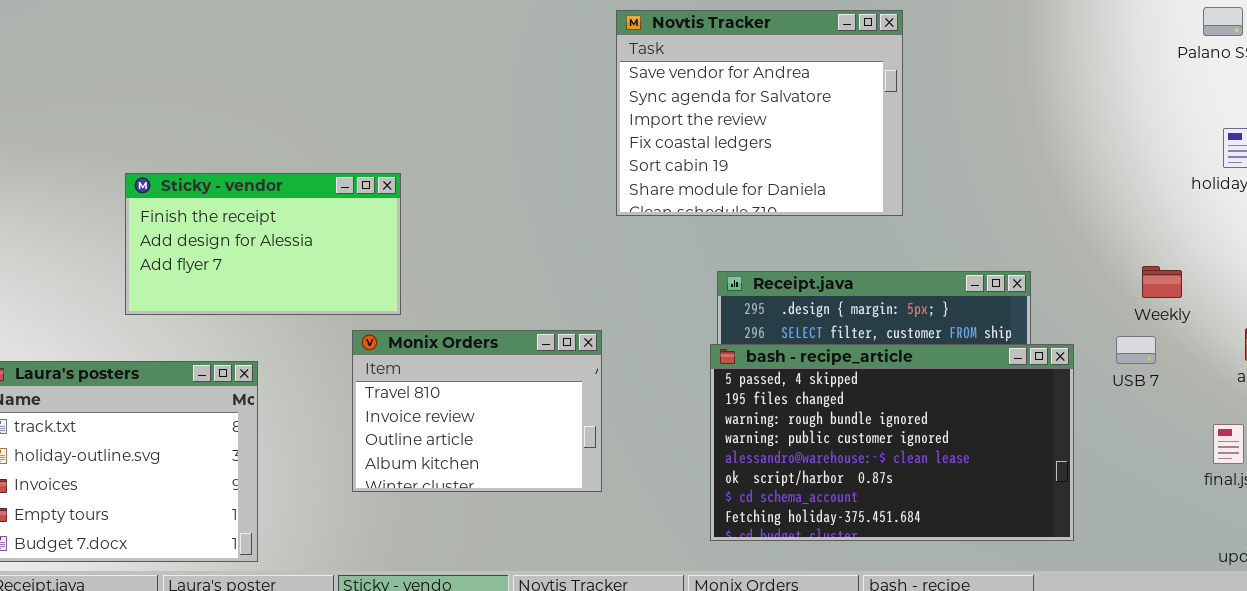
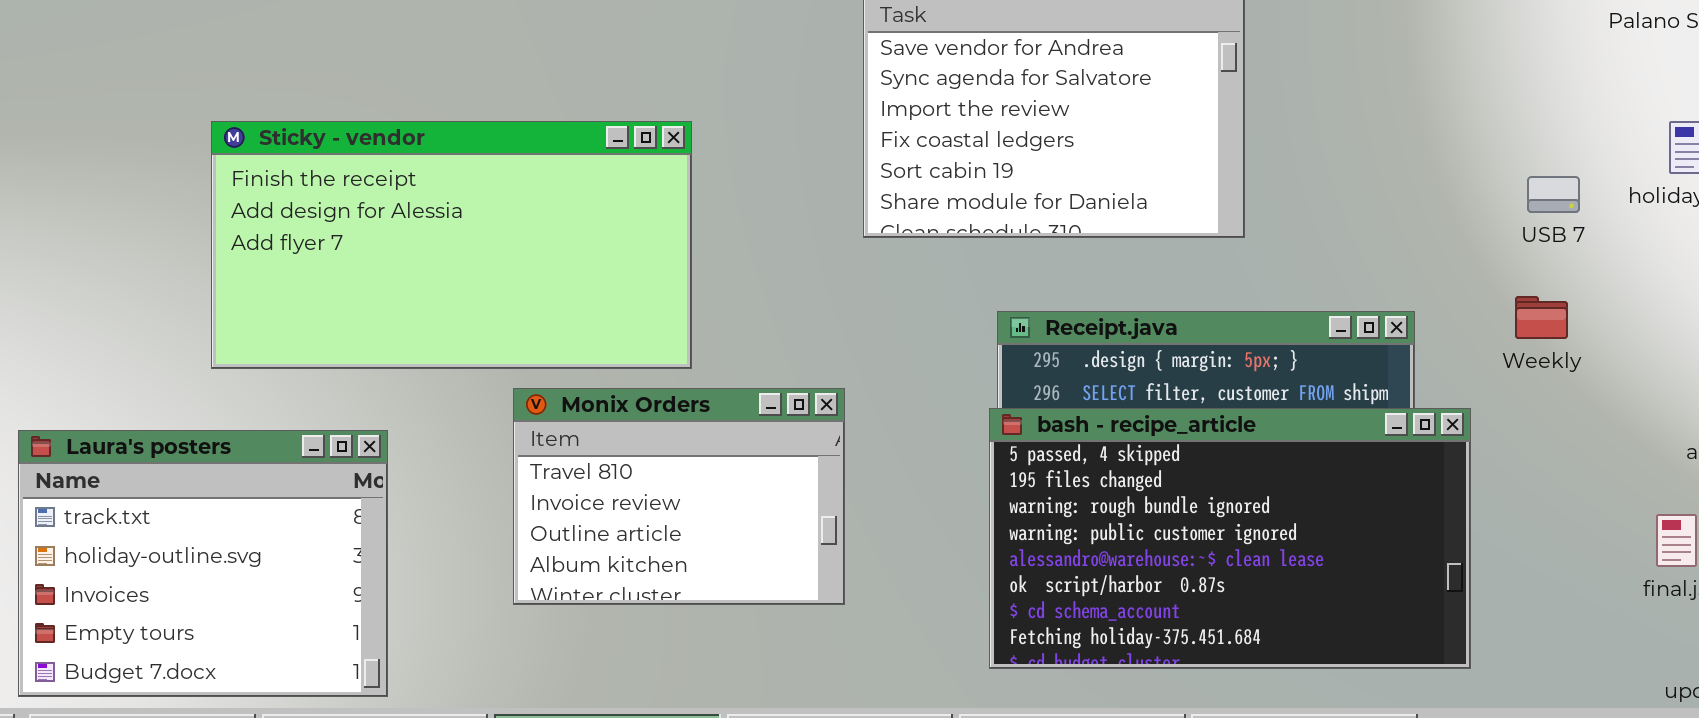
Sticky - vendor: [125,173,401,315] -> [211,121,692,369], resized
Weekly: [1142,266,1182,298] -> [1515,296,1568,339], moved
USB 7: [1116,336,1156,364] -> [1527,176,1580,213], moved

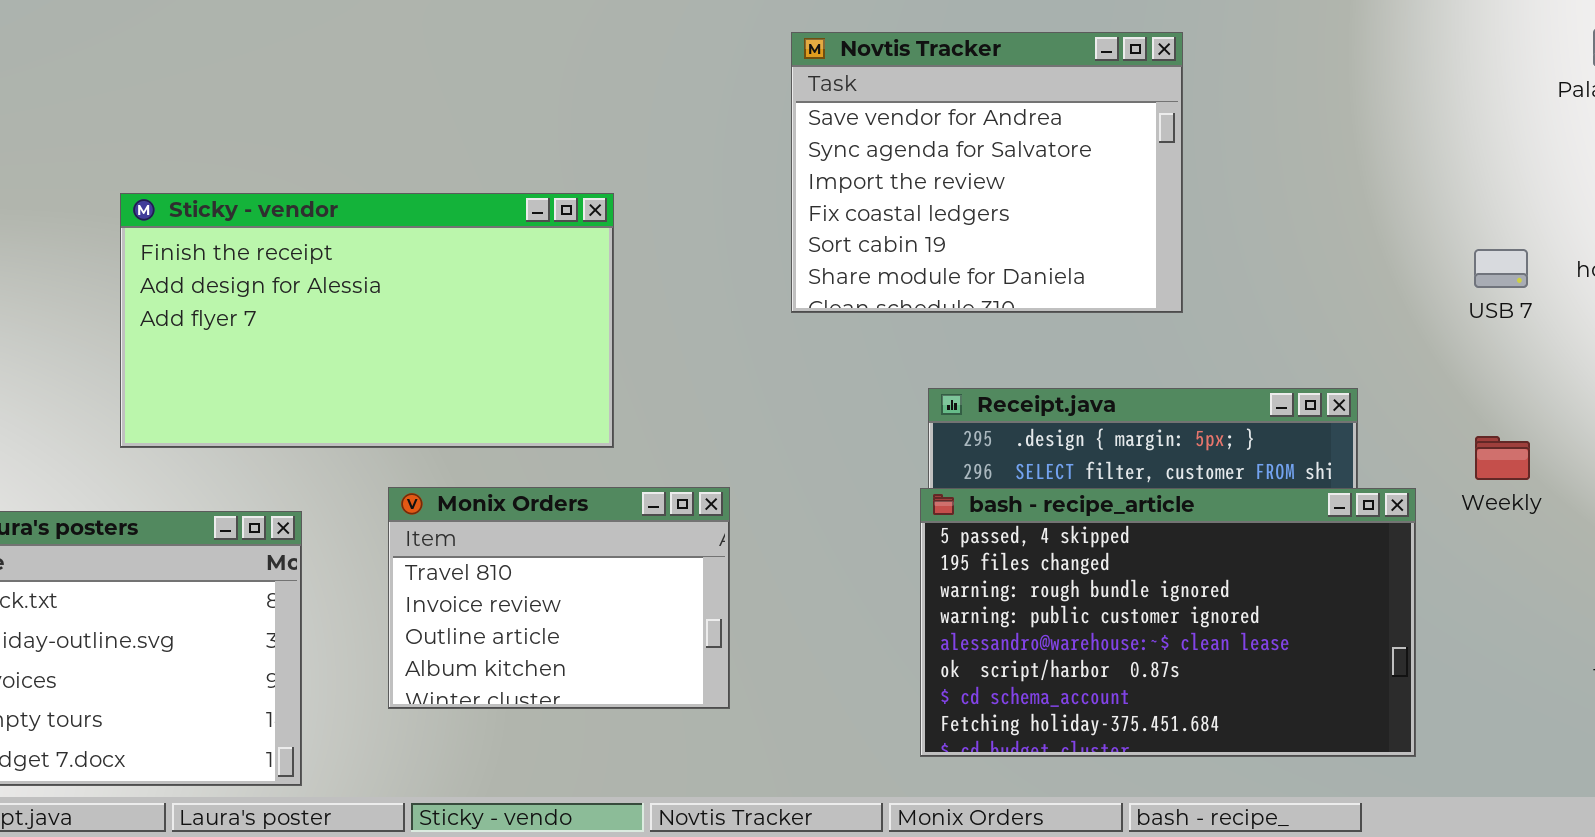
Weekly: [1515,296,1568,339] -> [1475,436,1530,480], moved
Monix Orders: [513,388,845,605] -> [388,487,730,709], moved

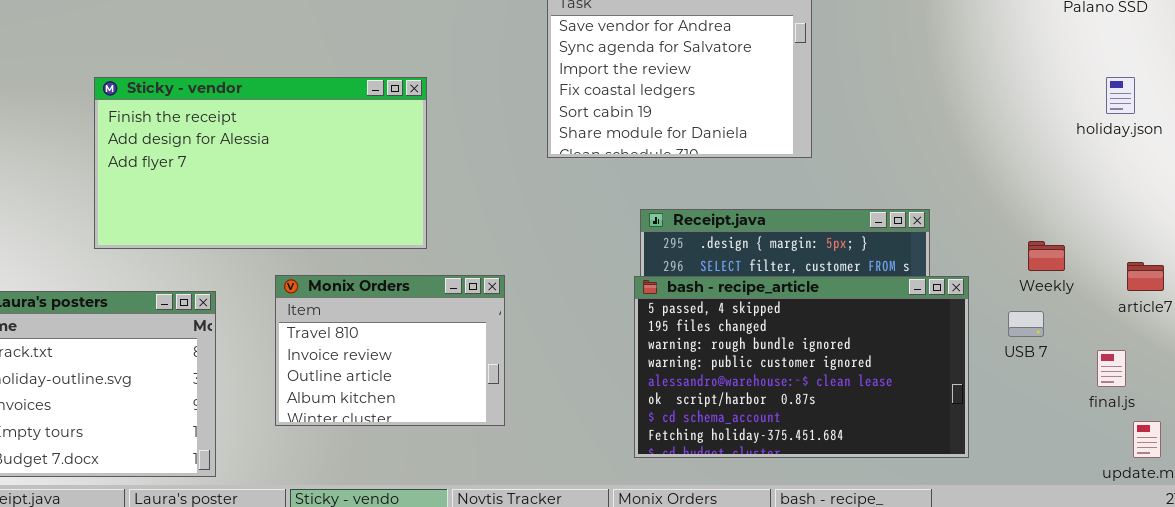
USB 7: [1474,249,1528,288] -> [1008,311,1044,337], moved
Weekly: [1475,436,1530,480] -> [1028,241,1065,271], moved

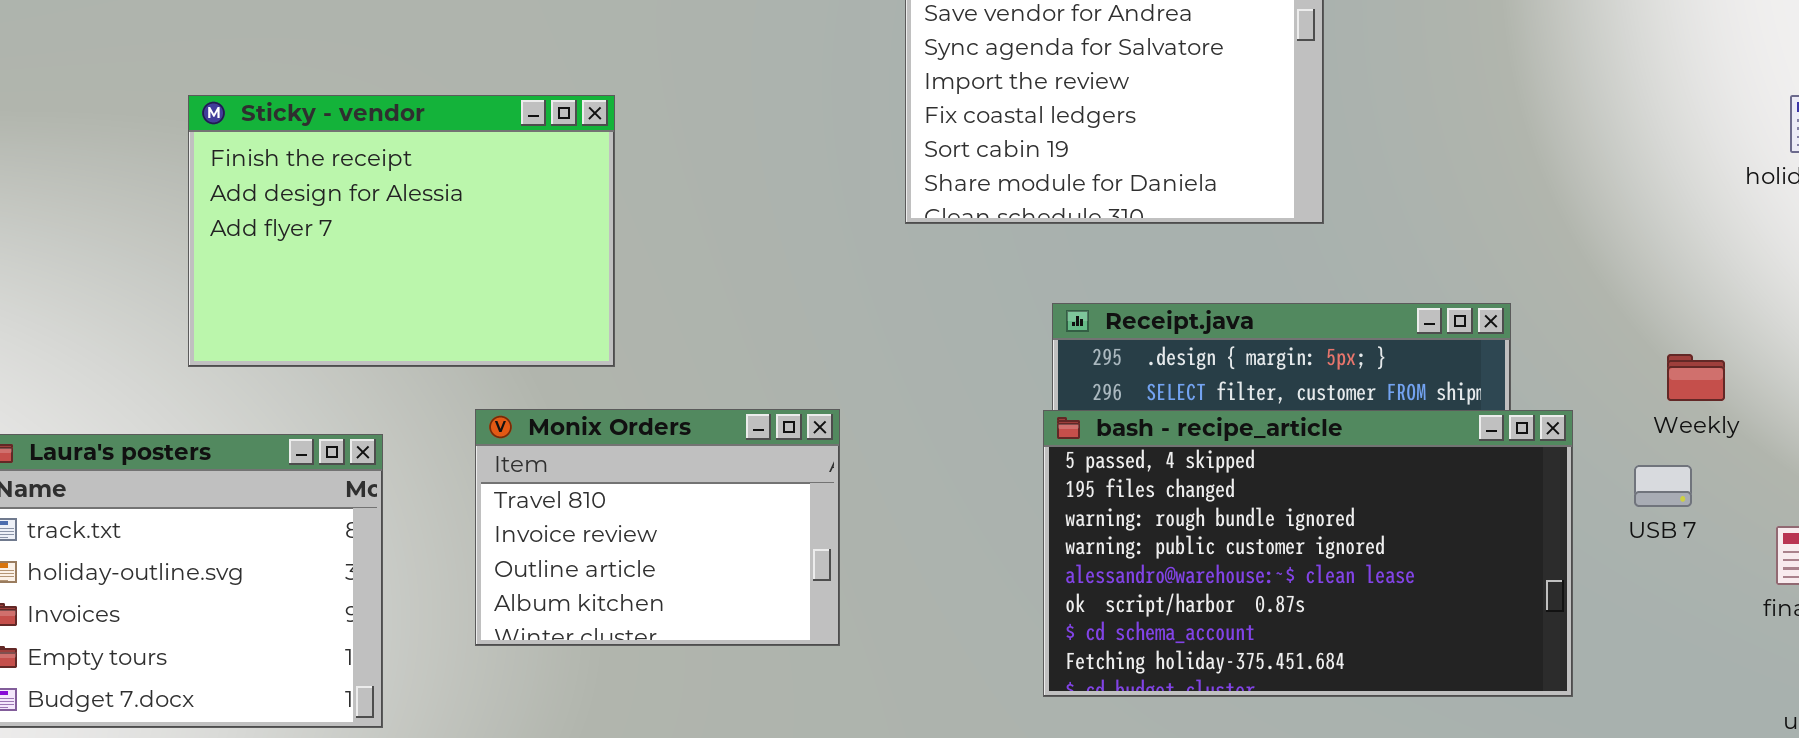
Sticky - vendor: [94,77,427,249] -> [188,95,615,367], resized

